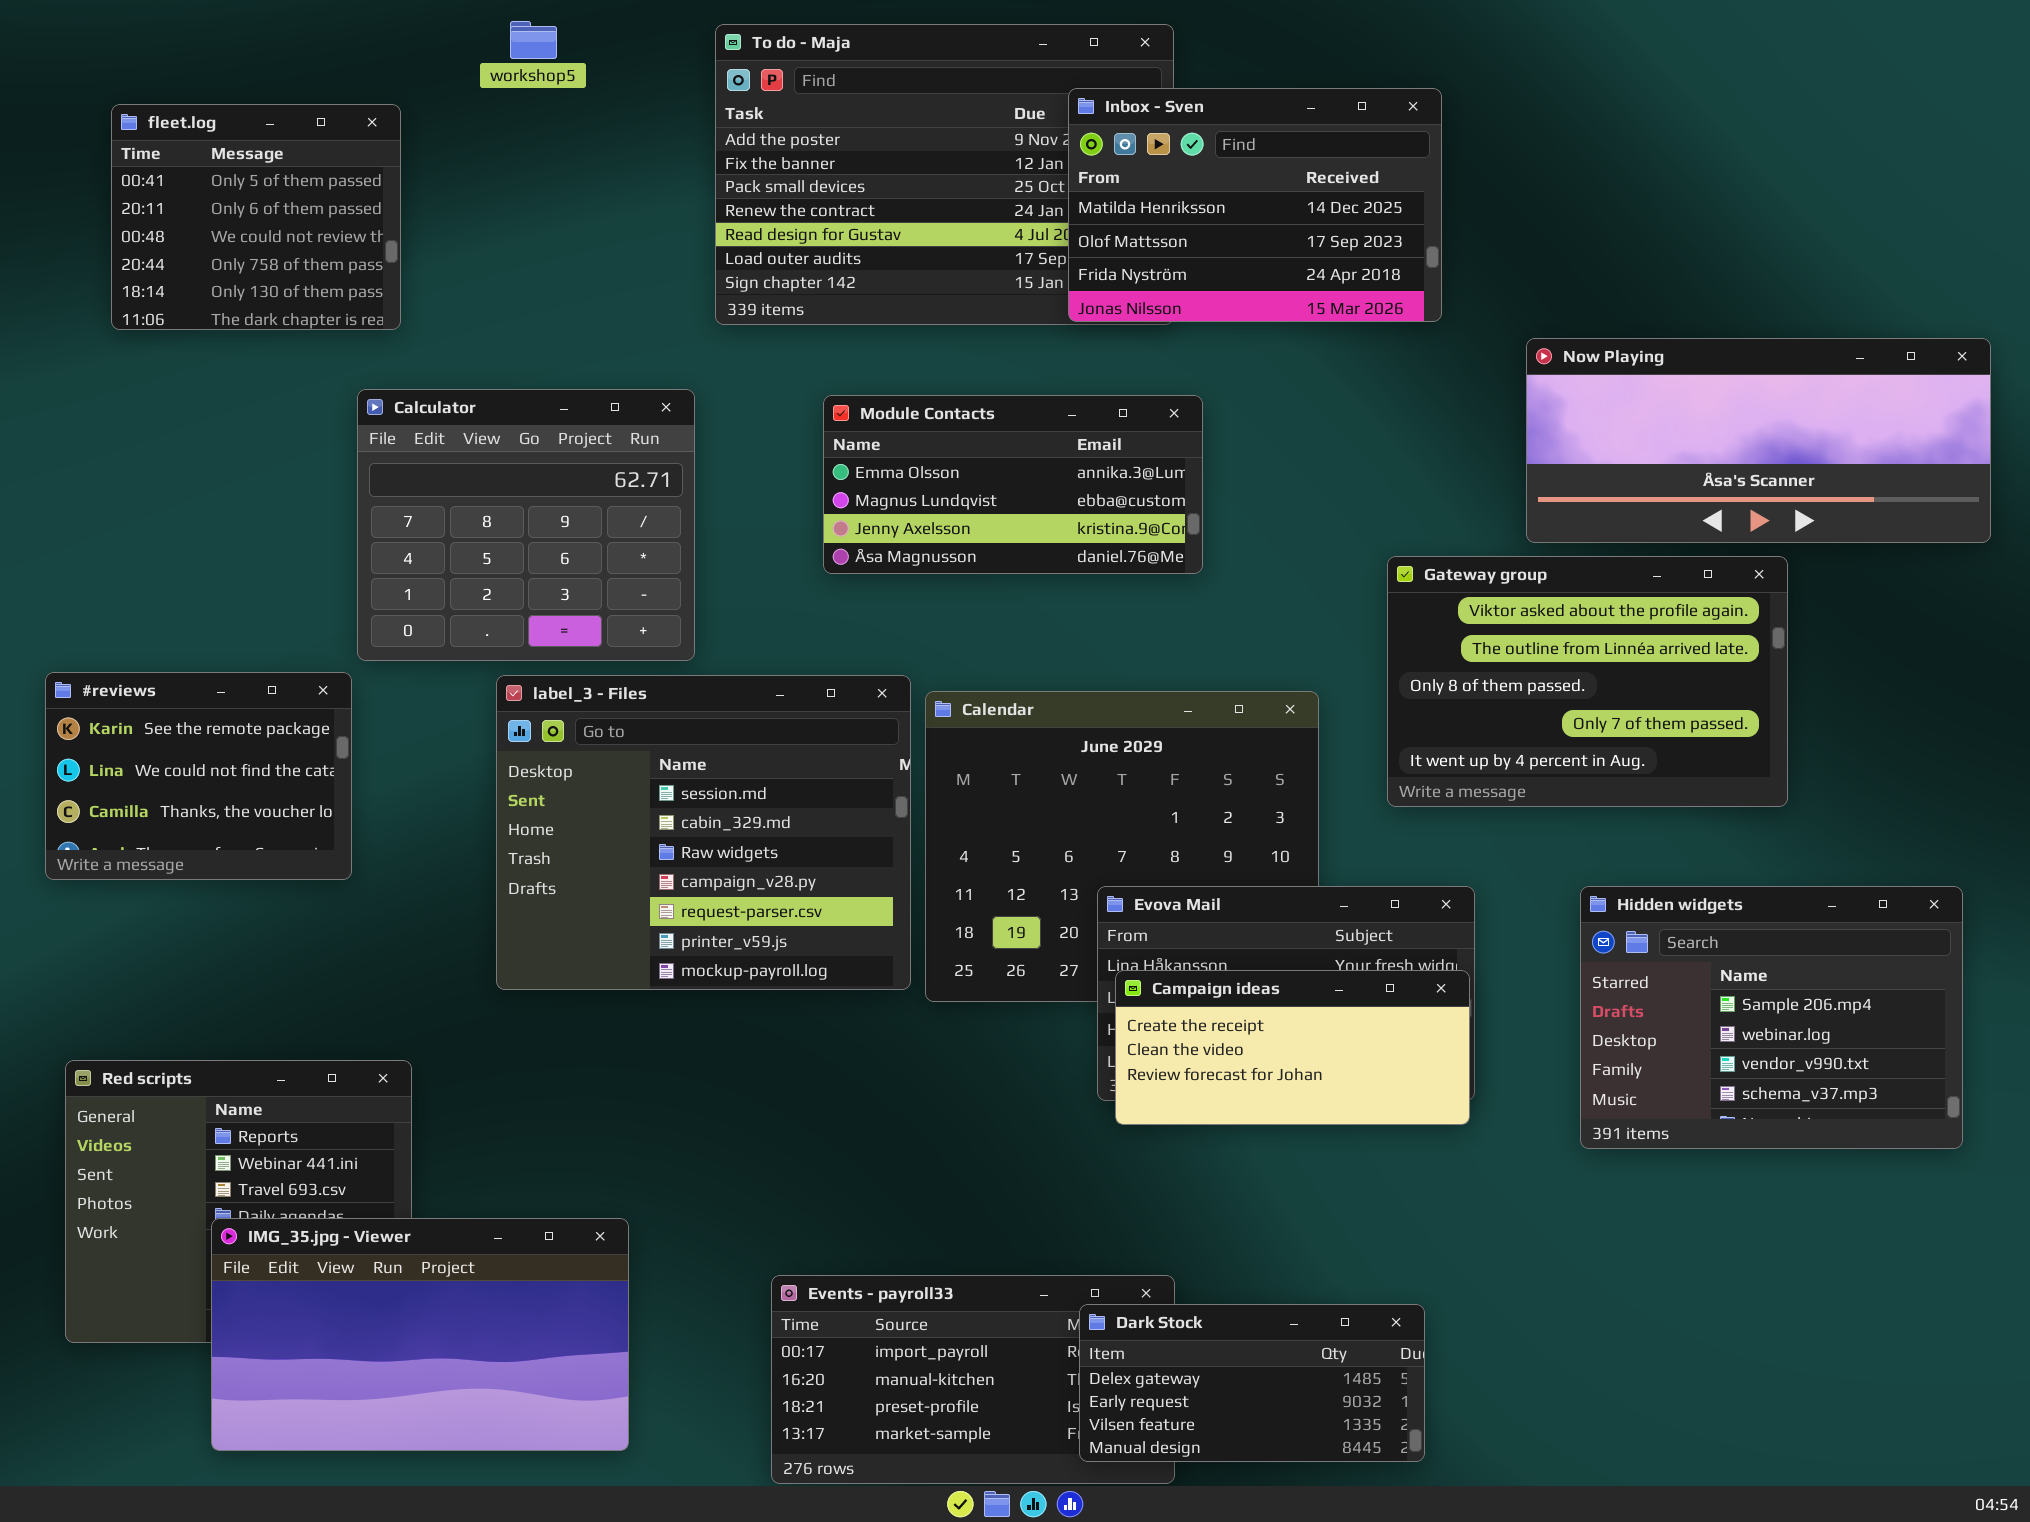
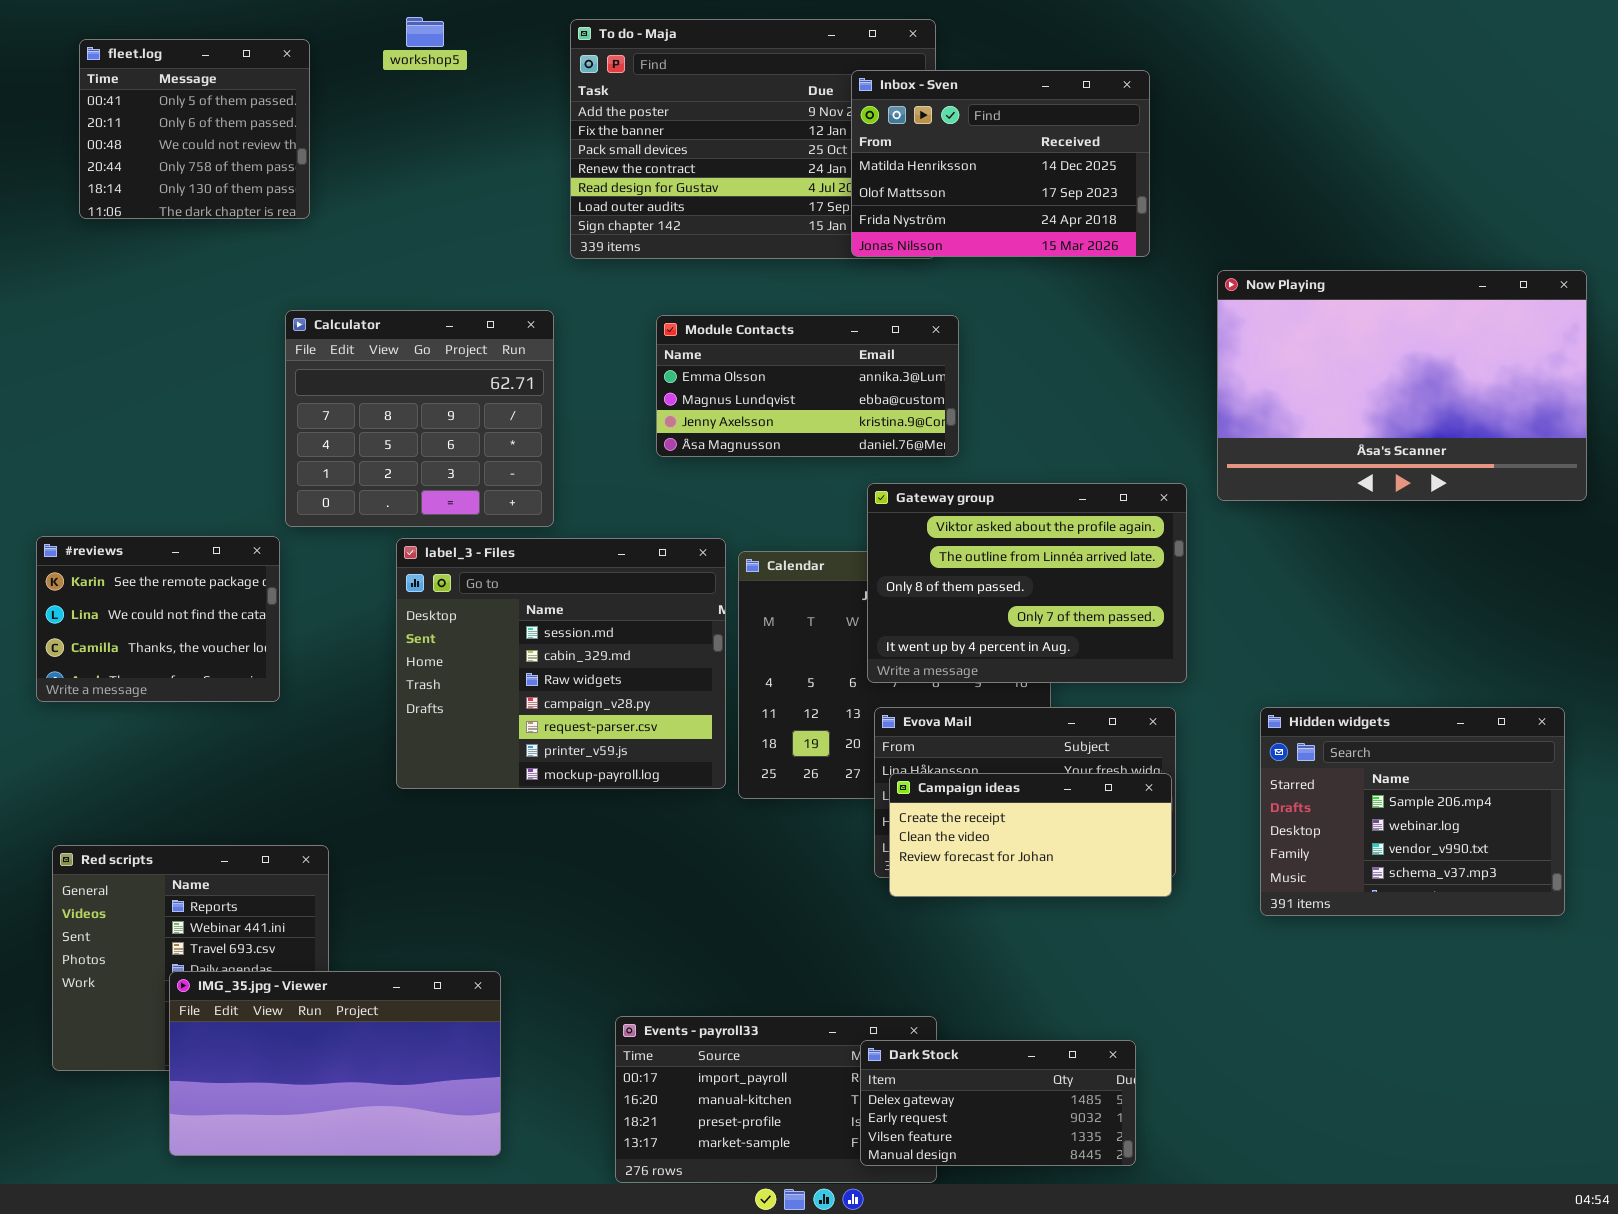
fleet.log: [111,104,401,330] -> [79,39,310,219], moved
Now Playing: [1526,338,1991,543] -> [1217,270,1587,501], resized
Gateway group: [1387,556,1788,807] -> [867,483,1187,683], moved

